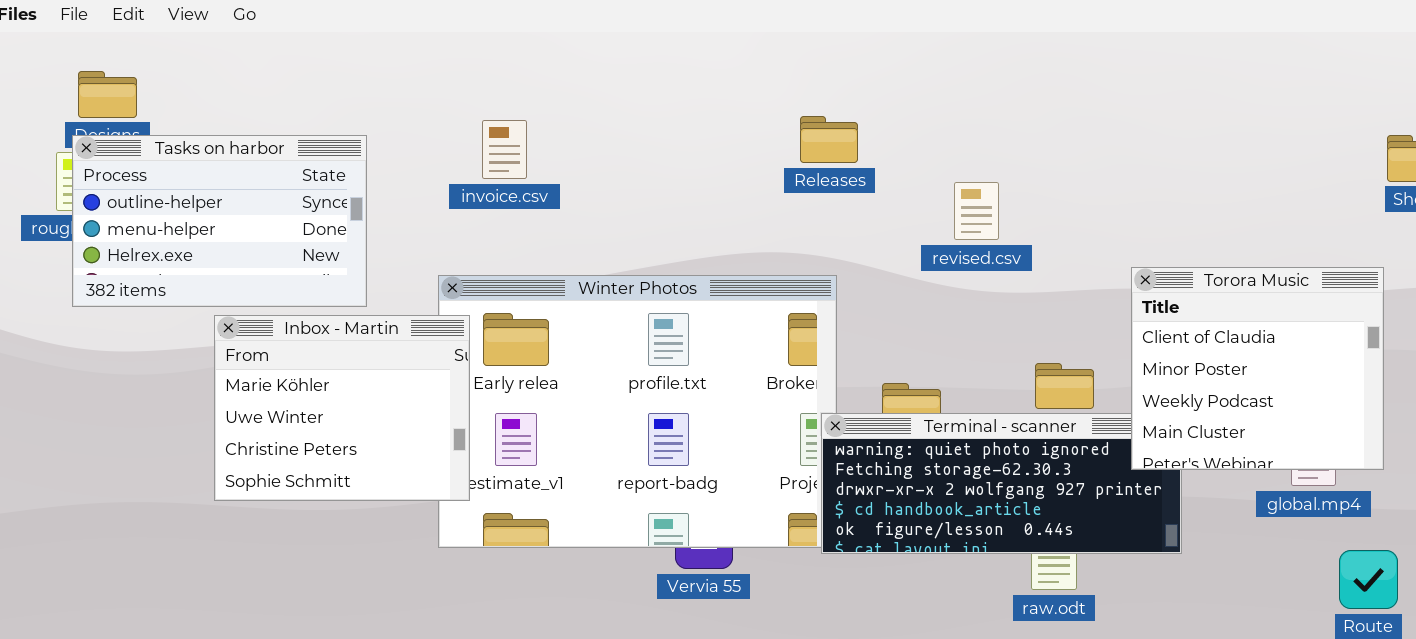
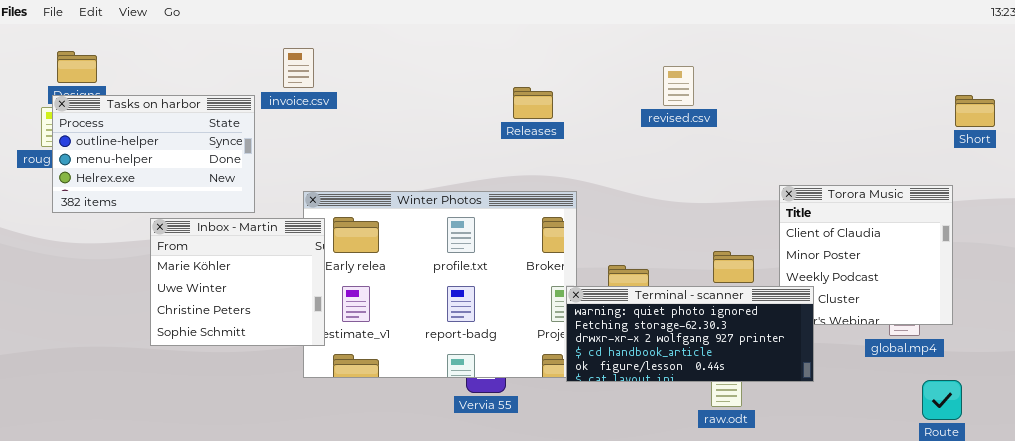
Releases: [800,116,858,163] -> [513,87,553,119], moved
invoice.csv: [482,120,527,179] -> [283,48,314,88], moved
revised.csv: [954,182,999,240] -> [663,66,694,106], moved
Terminal - scanner: [821,413,1182,554] -> [566,286,814,382], raised

